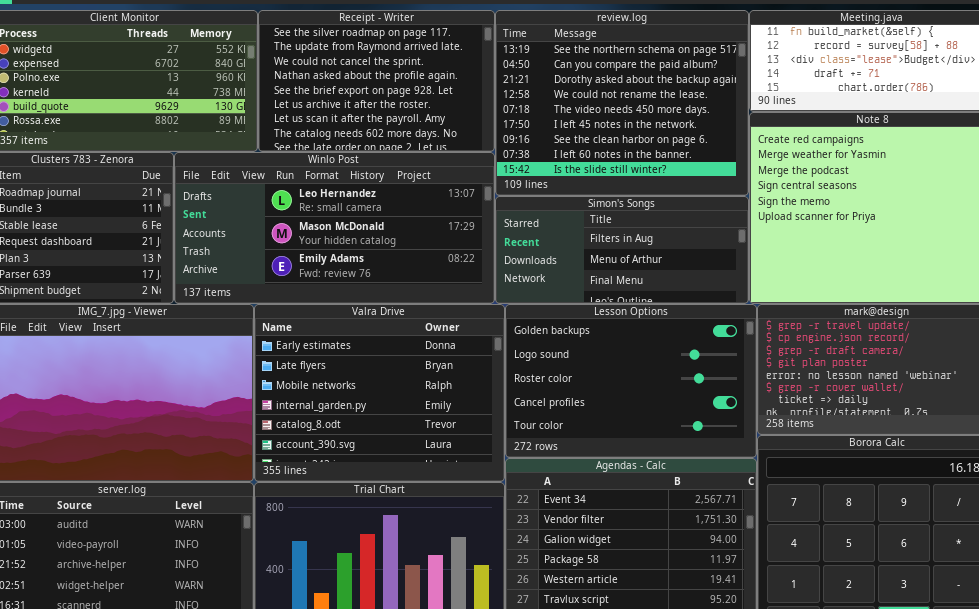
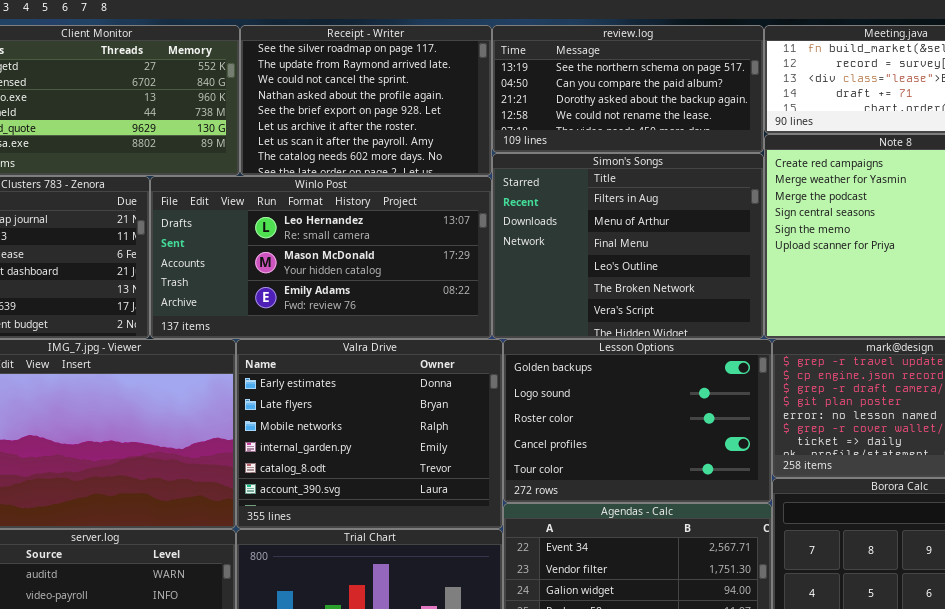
review.log: [495,10,749,196] -> [492,25,764,153], resized
Simon's Songs: [495,196,749,304] -> [492,153,764,339], resized

